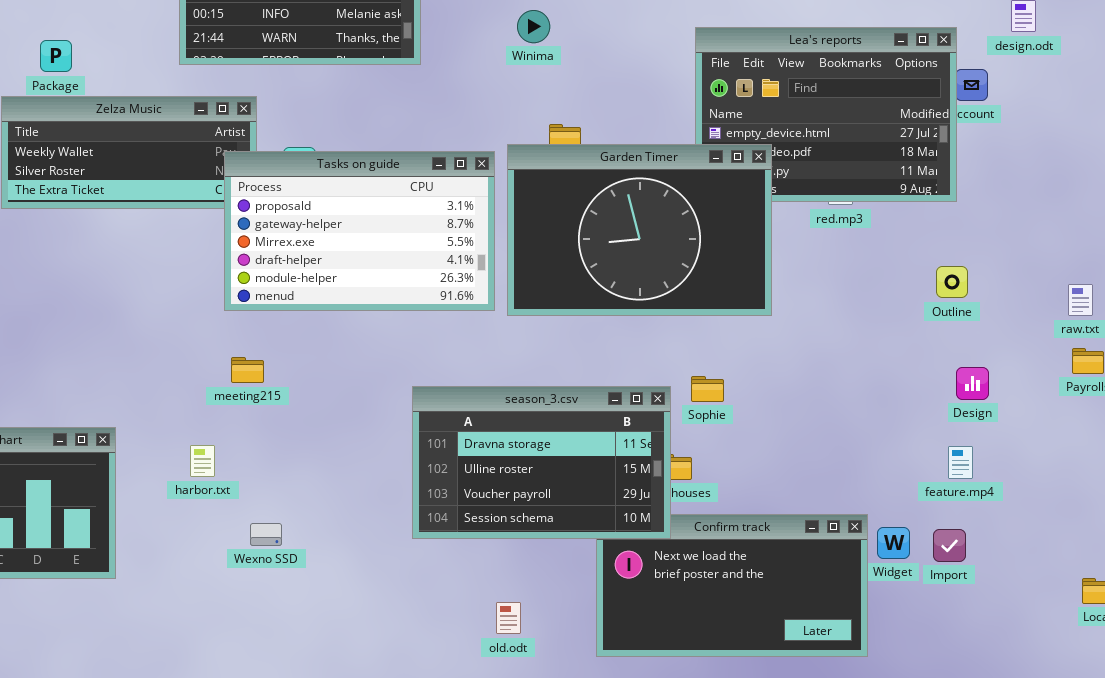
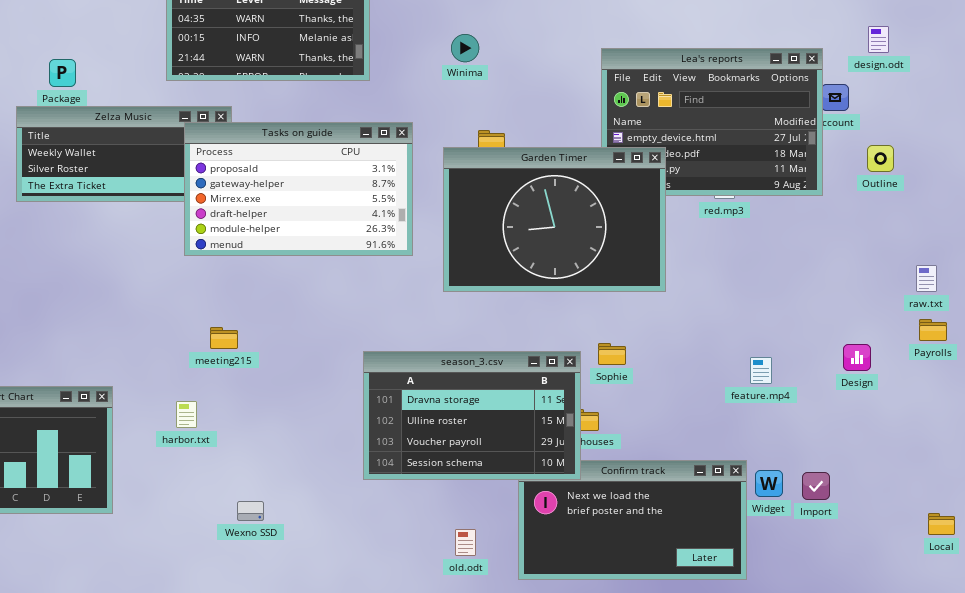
Tasks on guide: [224,151,495,311] -> [184,122,413,256], moved
Outline: [936,266,968,298] -> [867,145,894,172], moved
Design: [956,367,989,400] -> [843,344,871,371], moved
feature.mp4: [948,446,973,479] -> [750,357,772,384], moved
Wexno SSD: [250,523,282,546] -> [237,501,264,521], moved
old.odt: [496,602,521,634] -> [455,529,476,556], moved

